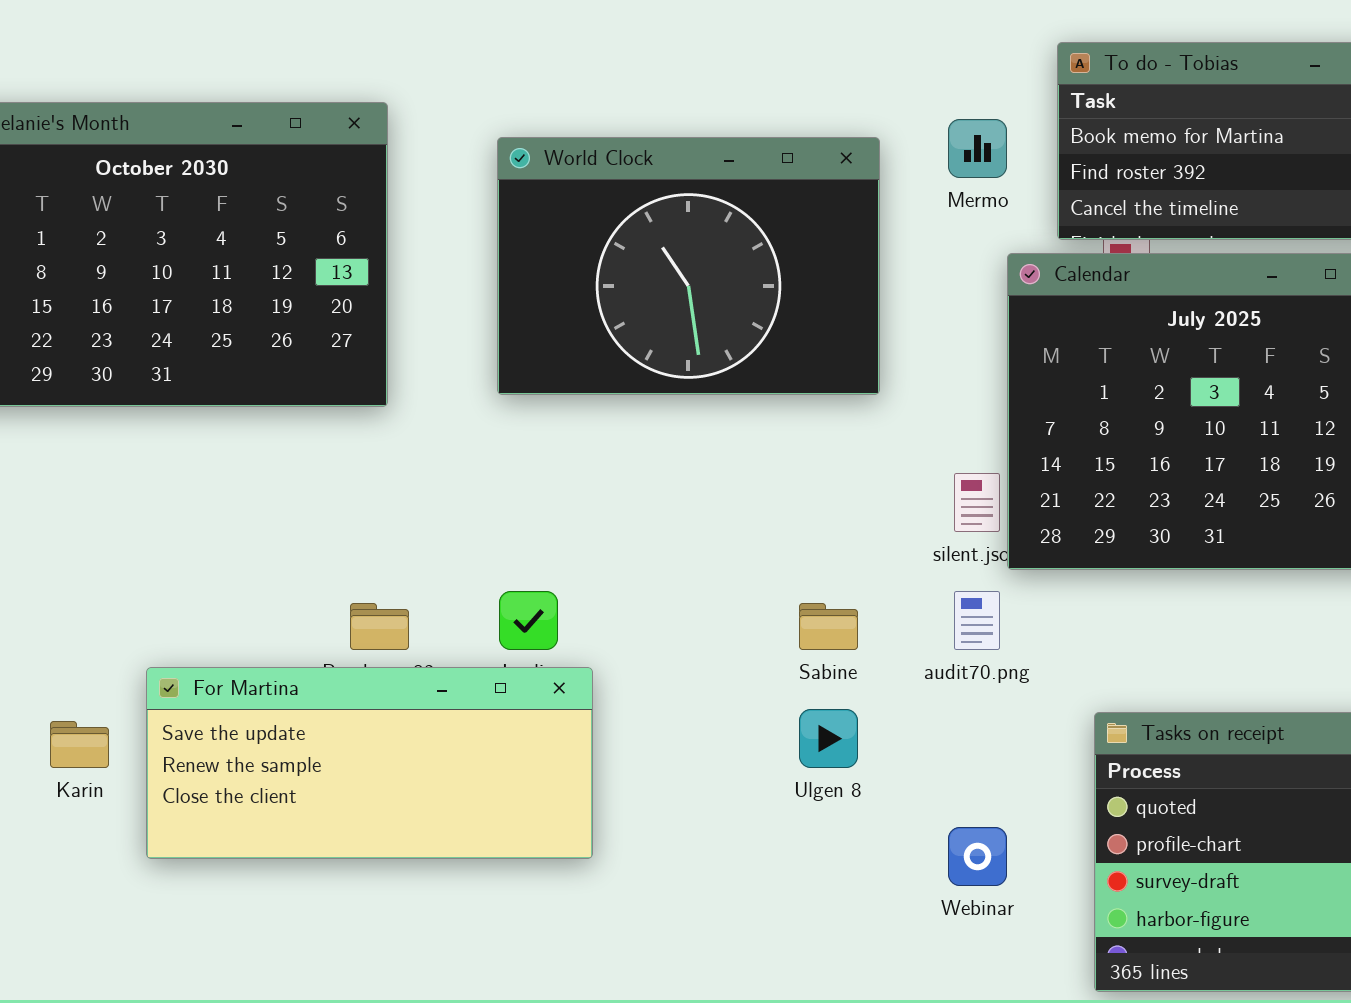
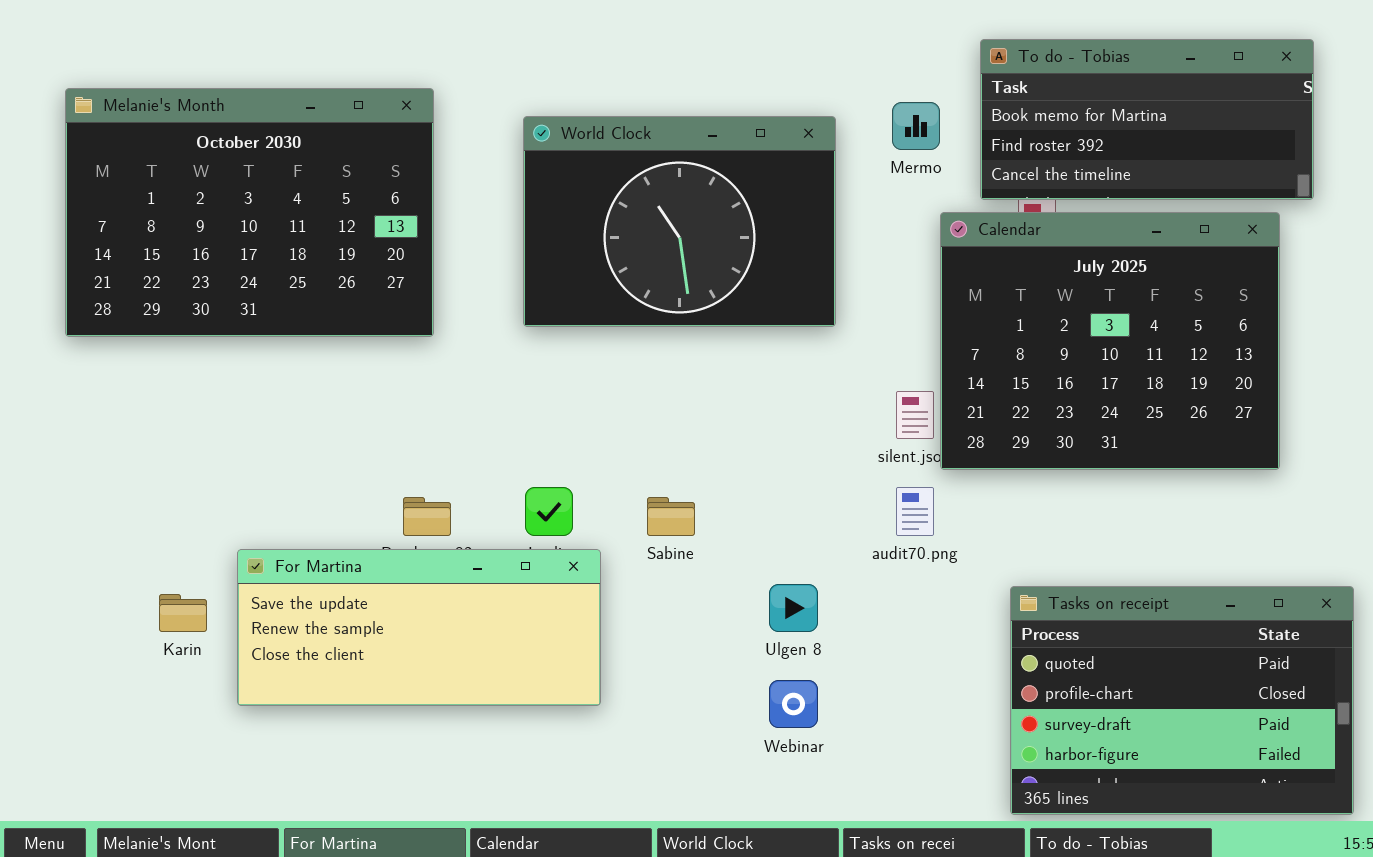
Sabine: [799,603,858,650] -> [647,497,695,536], moved
Webinar: [948,827,1007,886] -> [769,680,818,728], moved

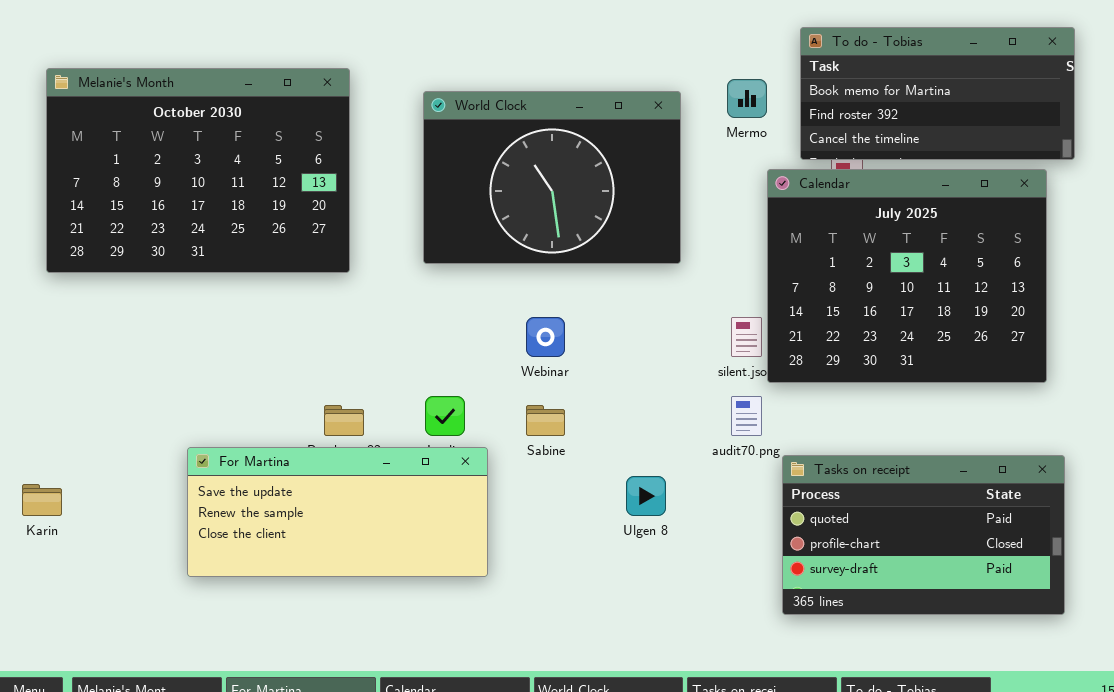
Tasks on receipt: [1010,586,1354,815] -> [782,455,1065,615], moved, resized
Karin: [159,594,207,632] -> [22,484,62,516], moved
Webinar: [769,680,818,728] -> [526,317,565,357], moved

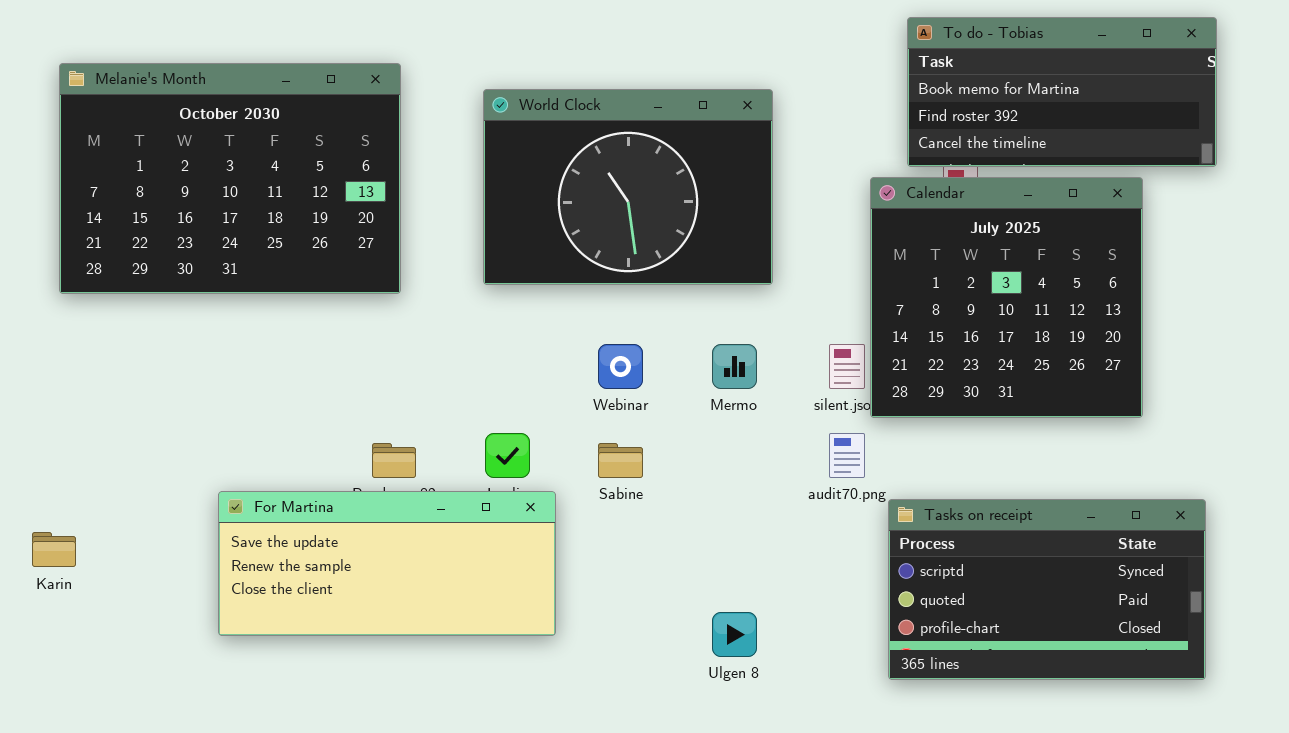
Mermo: [727,79,767,118] -> [712,344,757,389], moved
Calendar: [767,169,1047,383] -> [870,177,1143,418], resized
Tasks on receipt: [782,455,1065,615] -> [888,499,1206,680], scrolled up 1 row
Ulgen 8: [626,476,666,516] -> [712,612,757,657], moved

